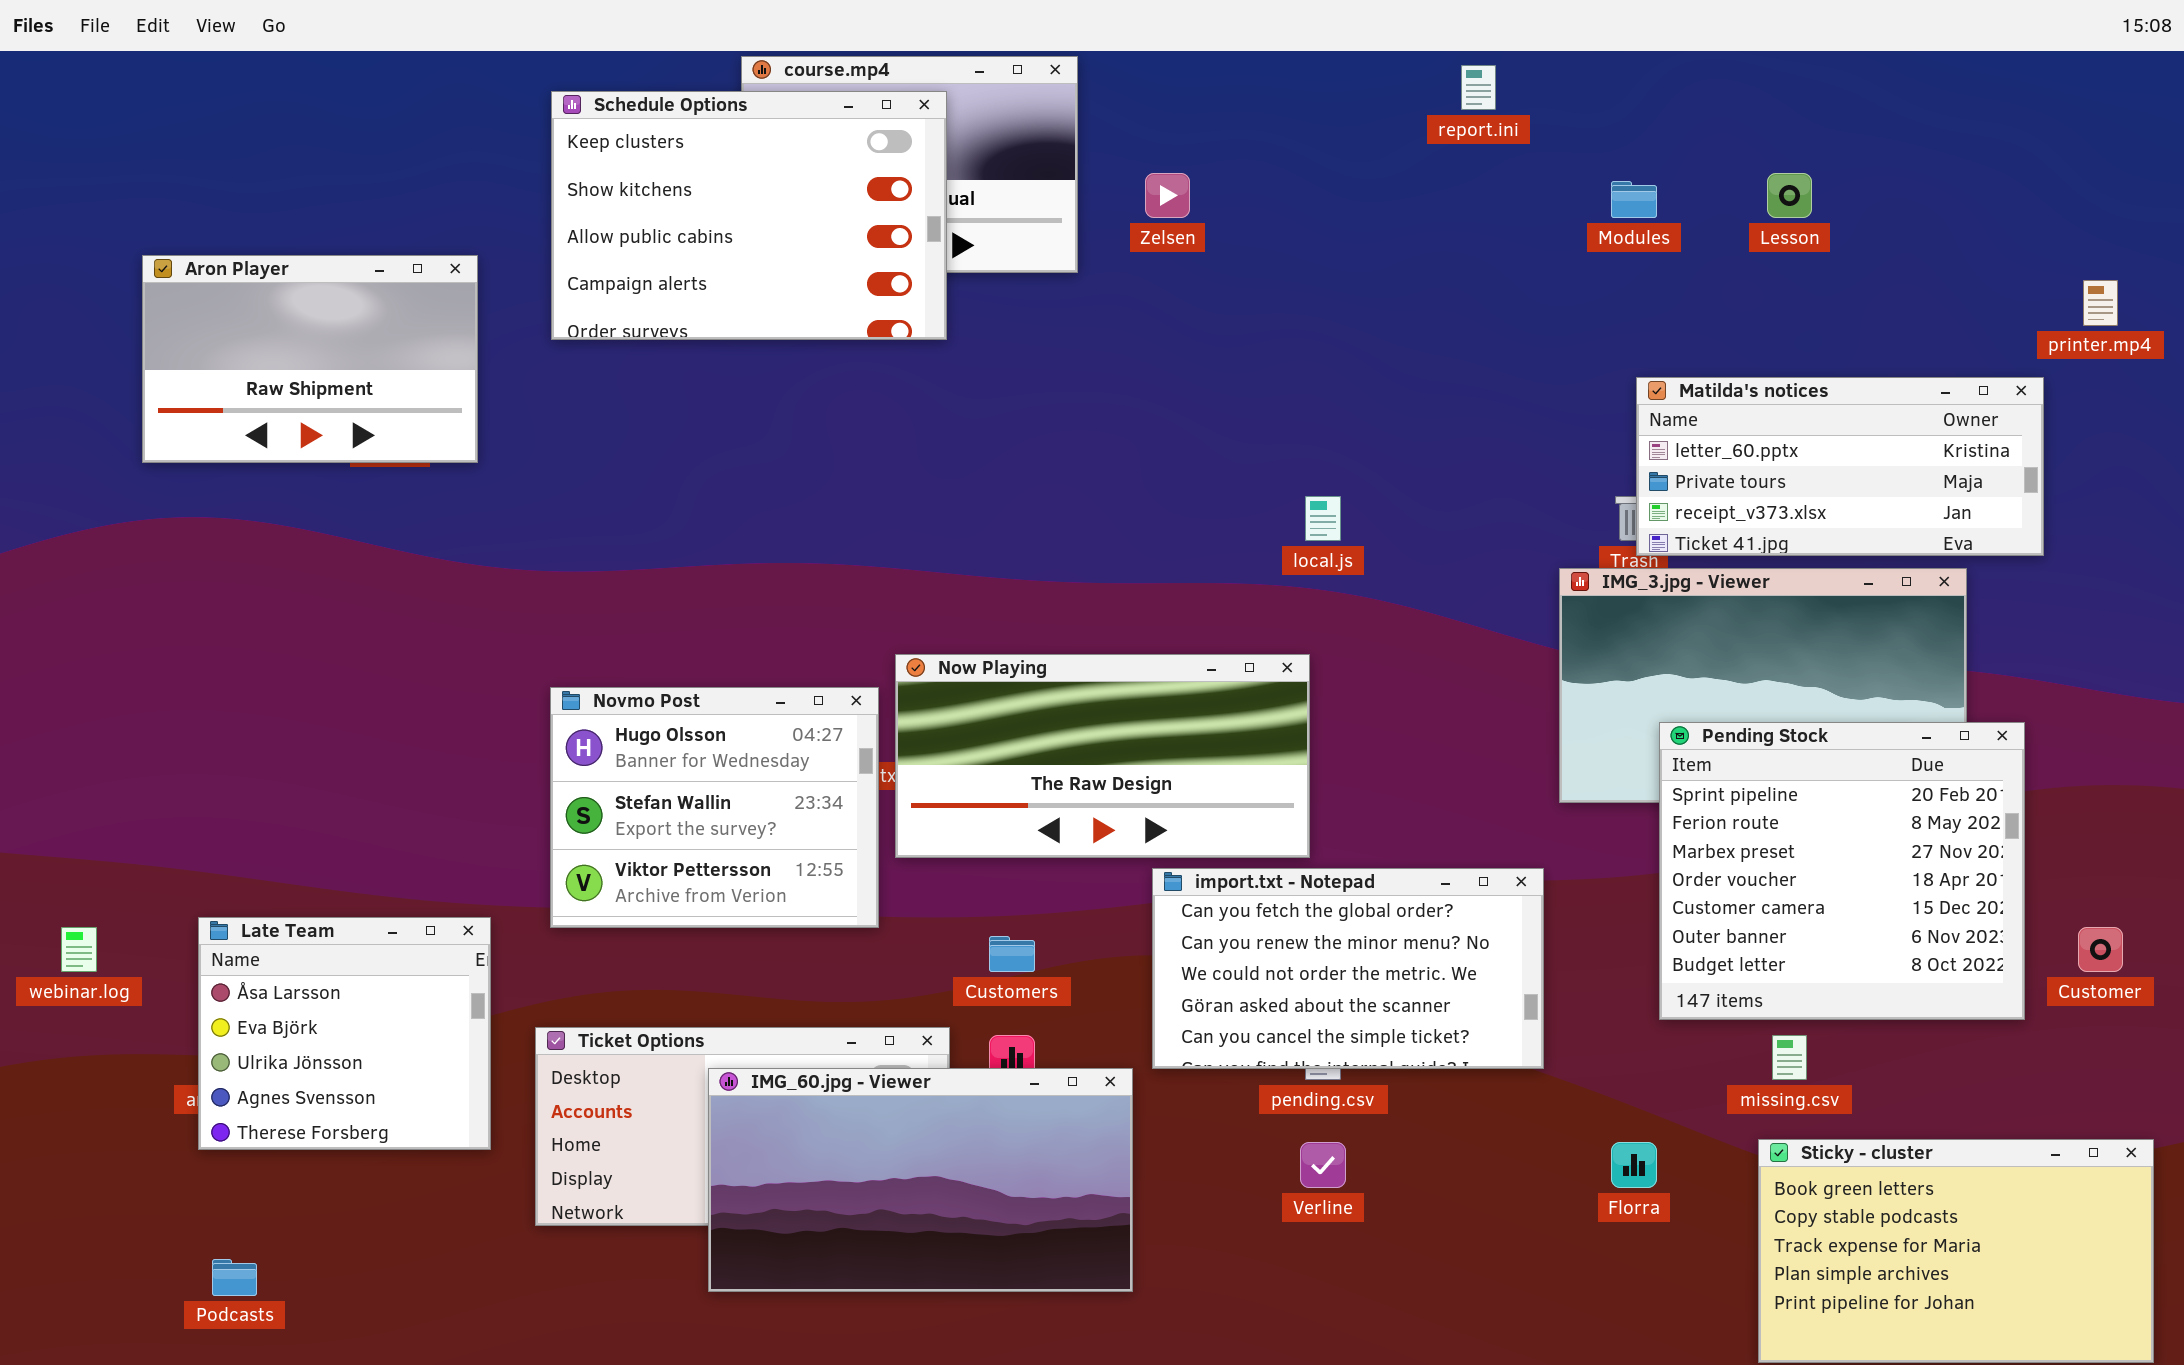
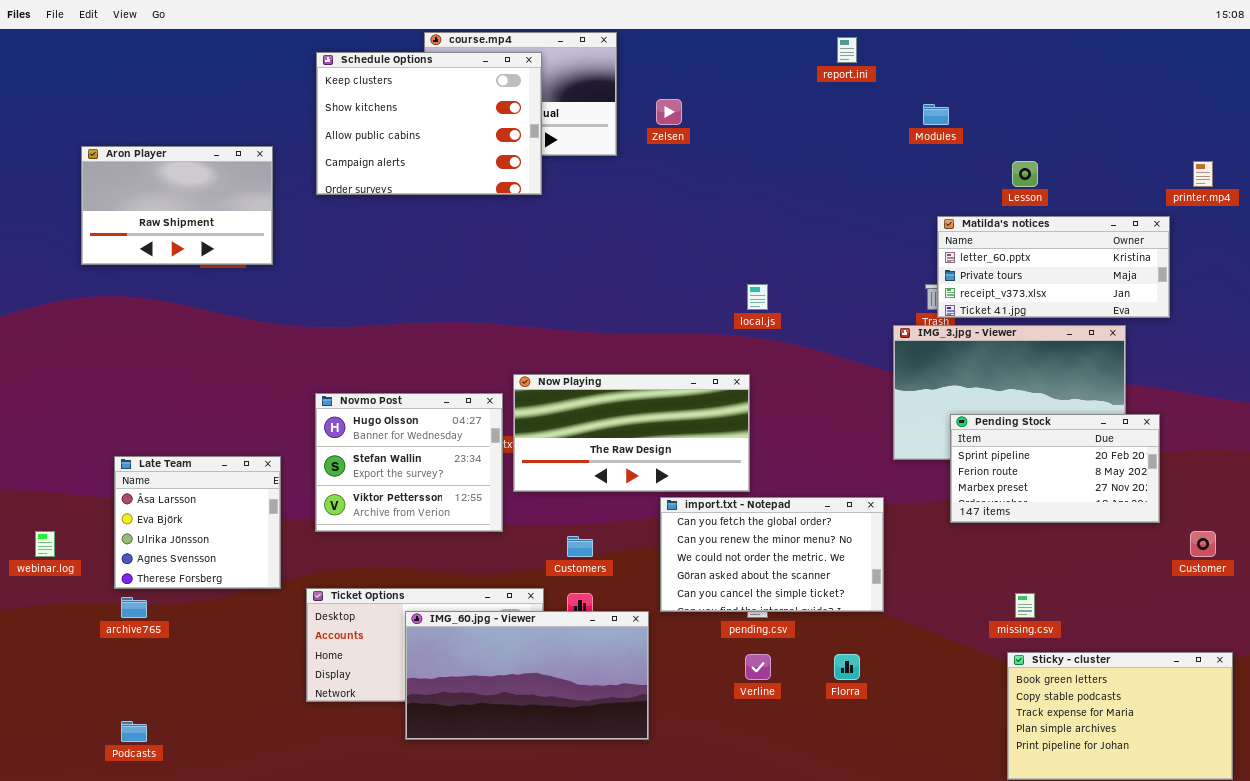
Lesson: [1767,173,1812,218] -> [1012,161,1038,187], moved
Pending Stock: [1659,722,2025,1020] -> [950,414,1160,523], resized
Late Team: [198,917,491,1150] -> [114,456,281,589], moved
Florra: [1611,1142,1657,1188] -> [834,654,860,680], moved

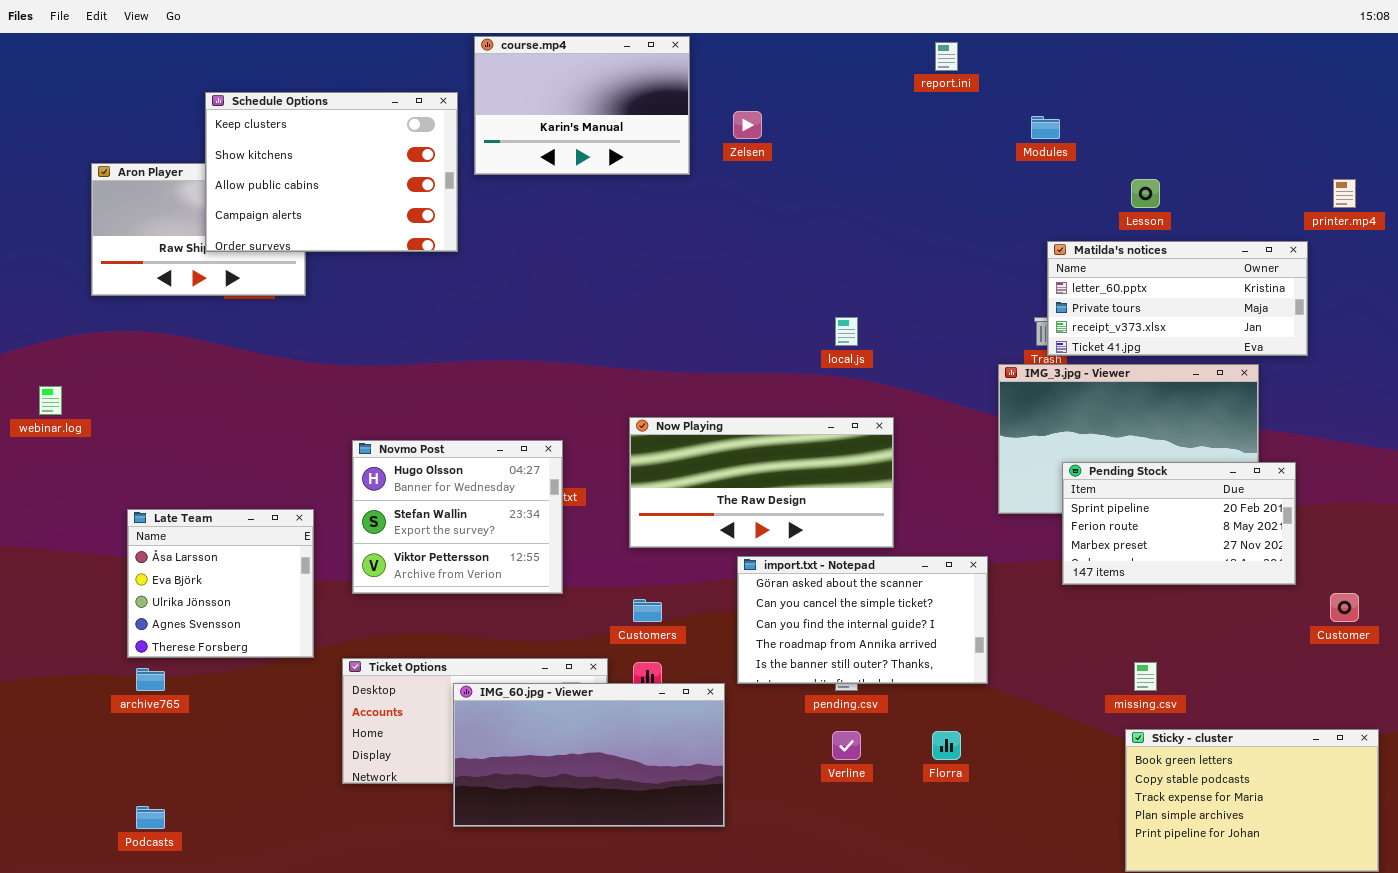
Schedule Options: [316,52,542,195] -> [205,92,458,252], moved
Now Playing: [513,374,750,492] -> [629,417,894,548], moved
import.txt - Notepad: [660,497,884,612] -> [737,556,988,684], scrolled down 3 rows
webinar.log: [35,531,55,557] -> [39,386,62,415], moved

